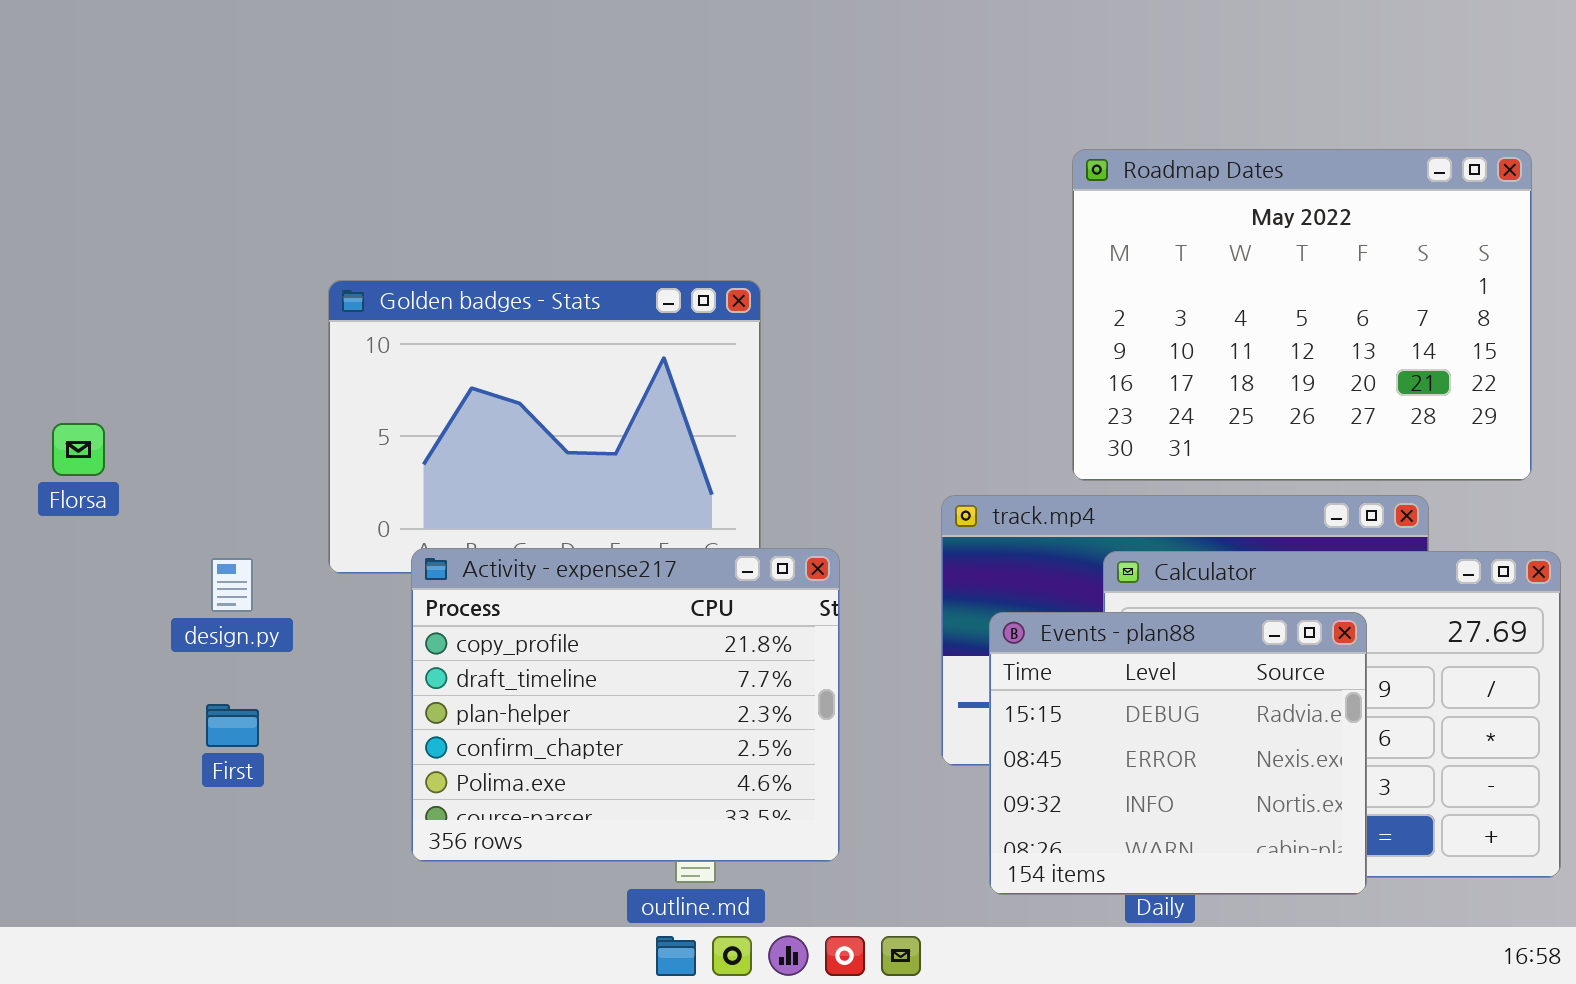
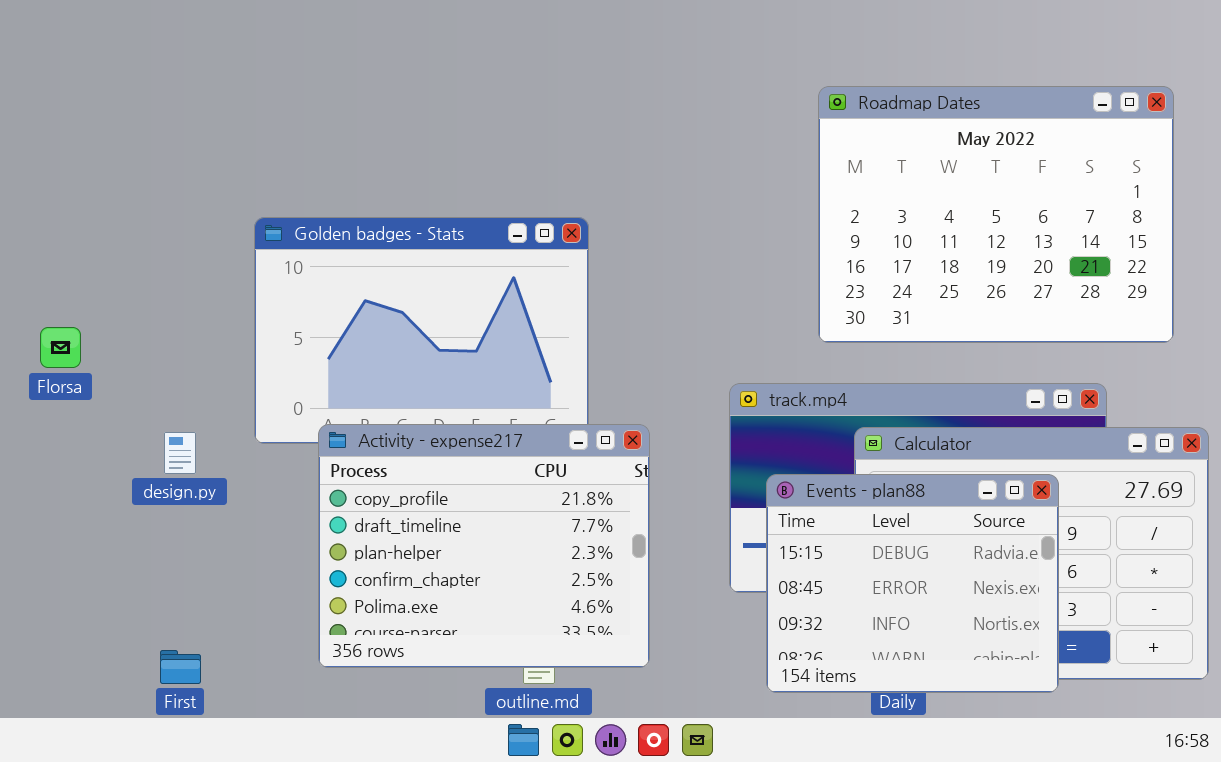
Roadmap Dates: [1072,149,1532,481] -> [818,86,1174,343], moved
First: [206,704,259,747] -> [160,650,201,684], moved

